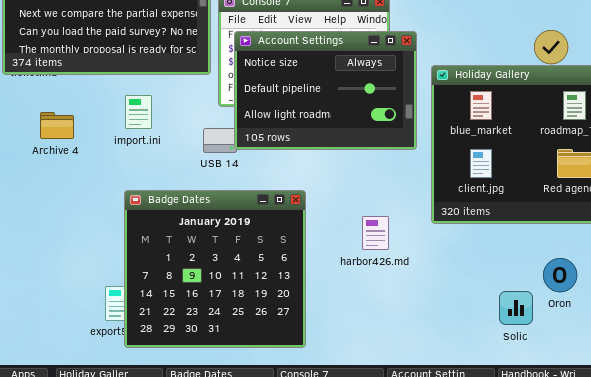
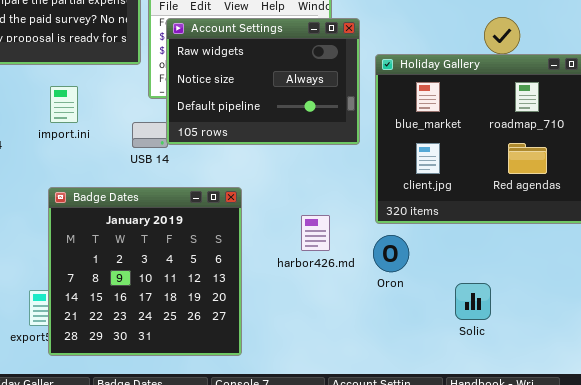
Account Settings: [234,31,417,150] -> [166,18,360,145], scrolled up 1 row
Oron: [543,258,577,292] -> [373,235,409,272], moved
Solic: [499,291,533,325] -> [455,283,491,320], moved

